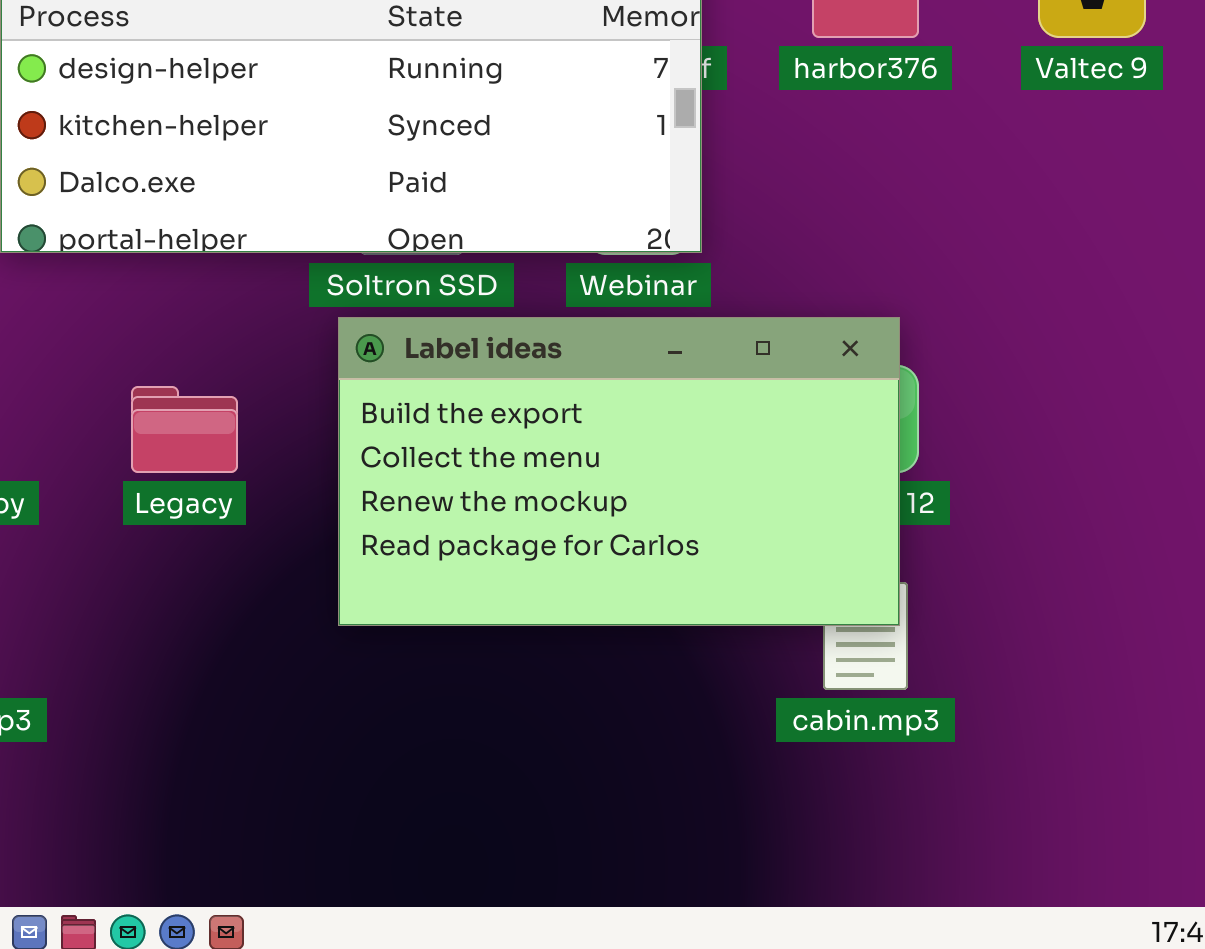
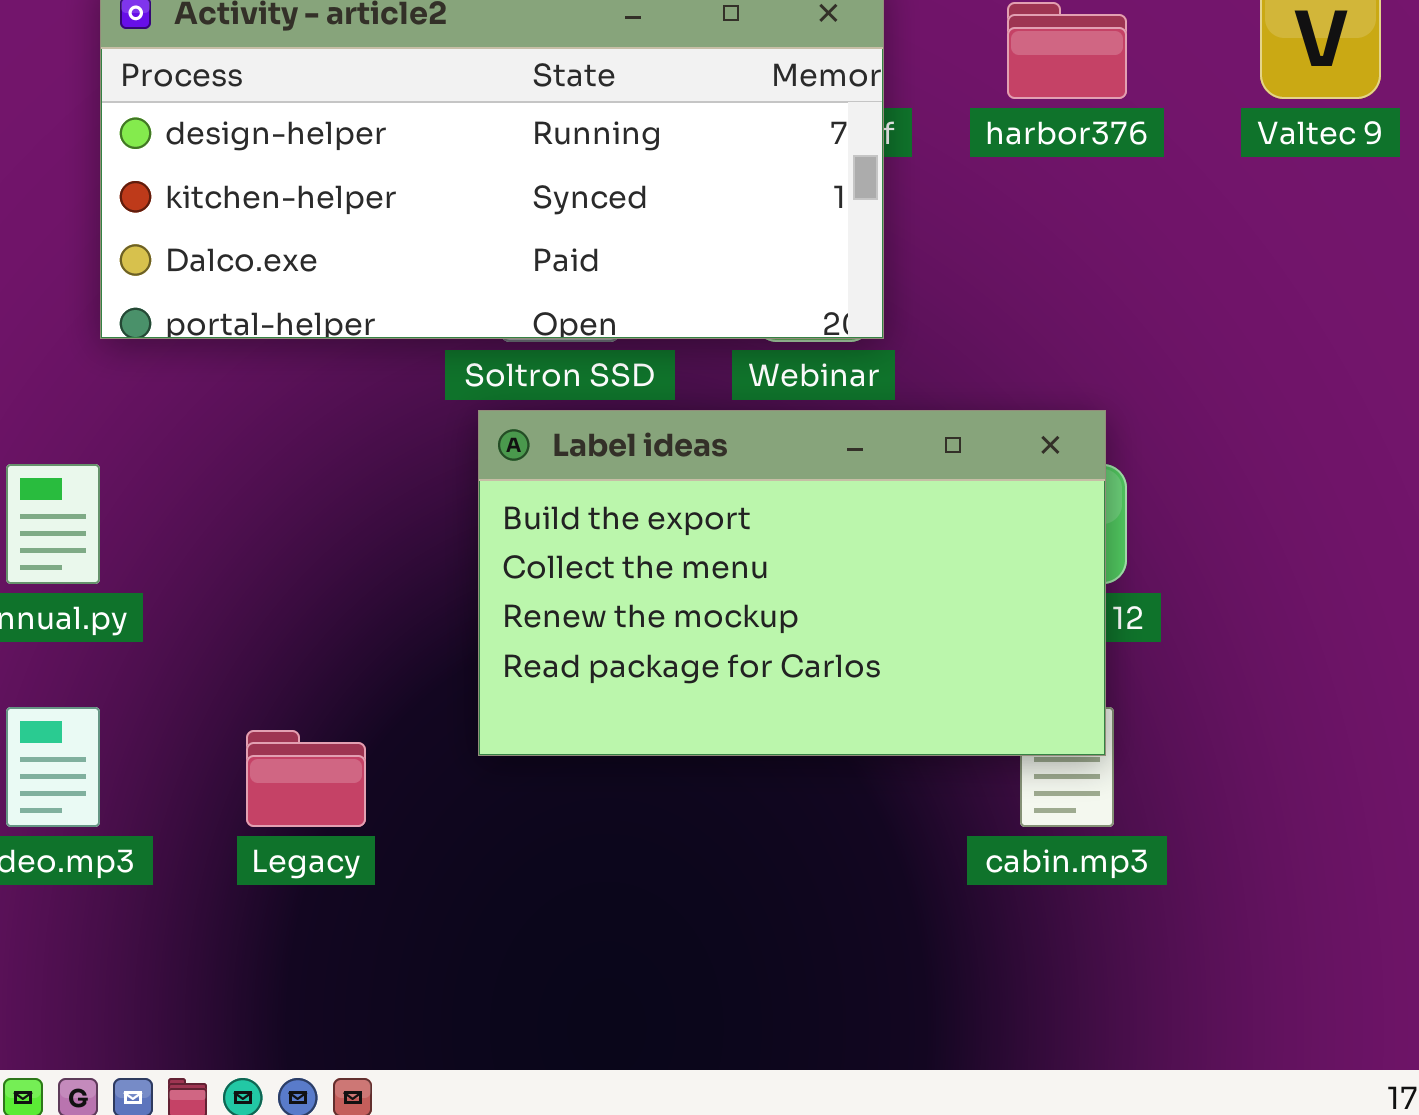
Legacy: [131,386,238,473] -> [246,730,366,827], moved

